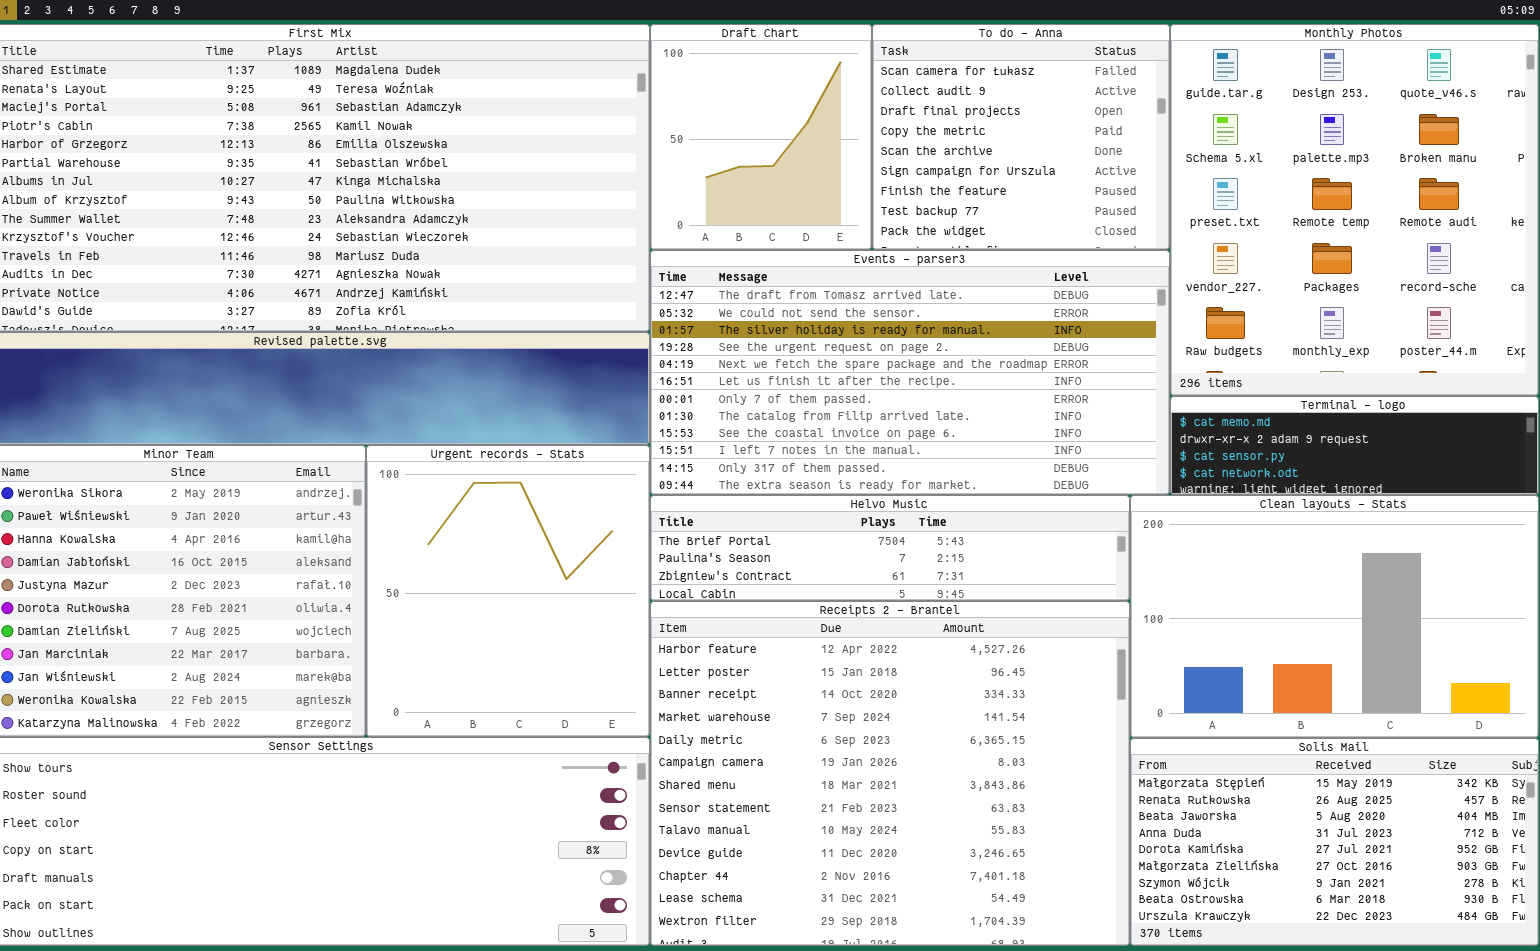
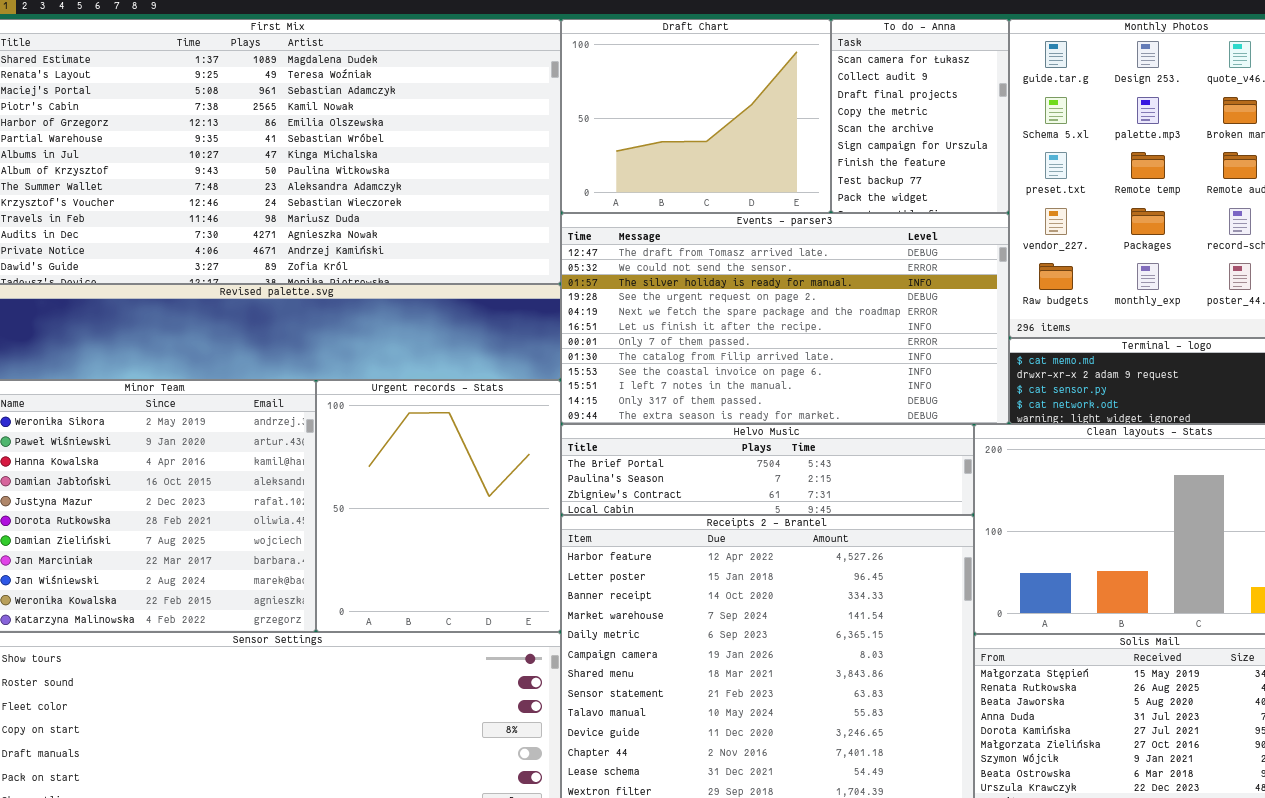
Draft Chart: [650,24,872,250] -> [561,19,831,213], resized
To do - Anna: [872,24,1170,250] -> [831,19,1009,213], resized

